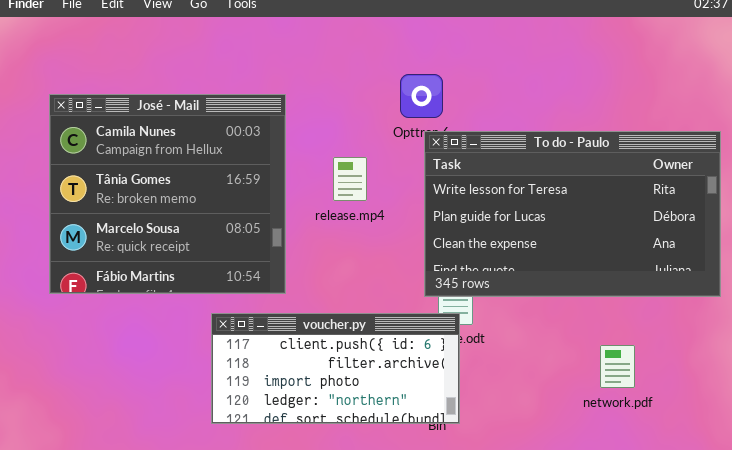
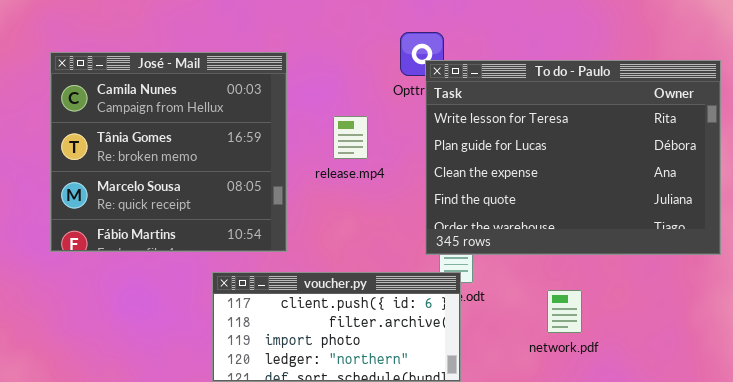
To do - Paulo: [424,131,721,297] -> [425,60,721,255], resized
network.pdf: [600,345,635,388] -> [547,290,582,333], moved

